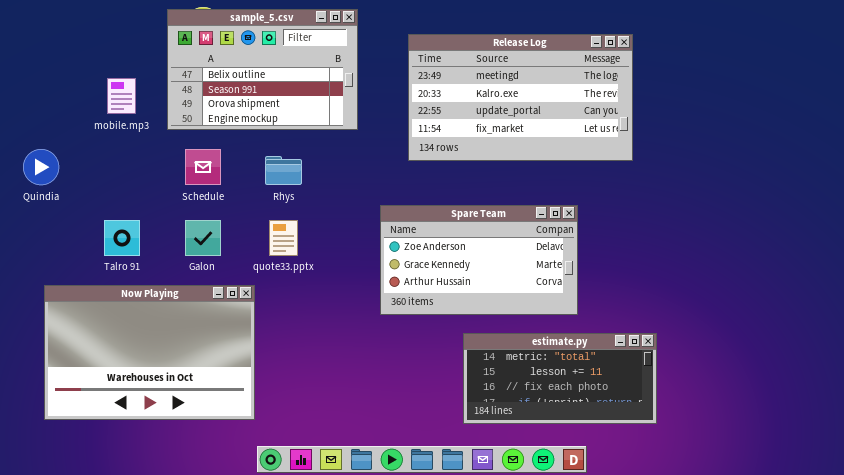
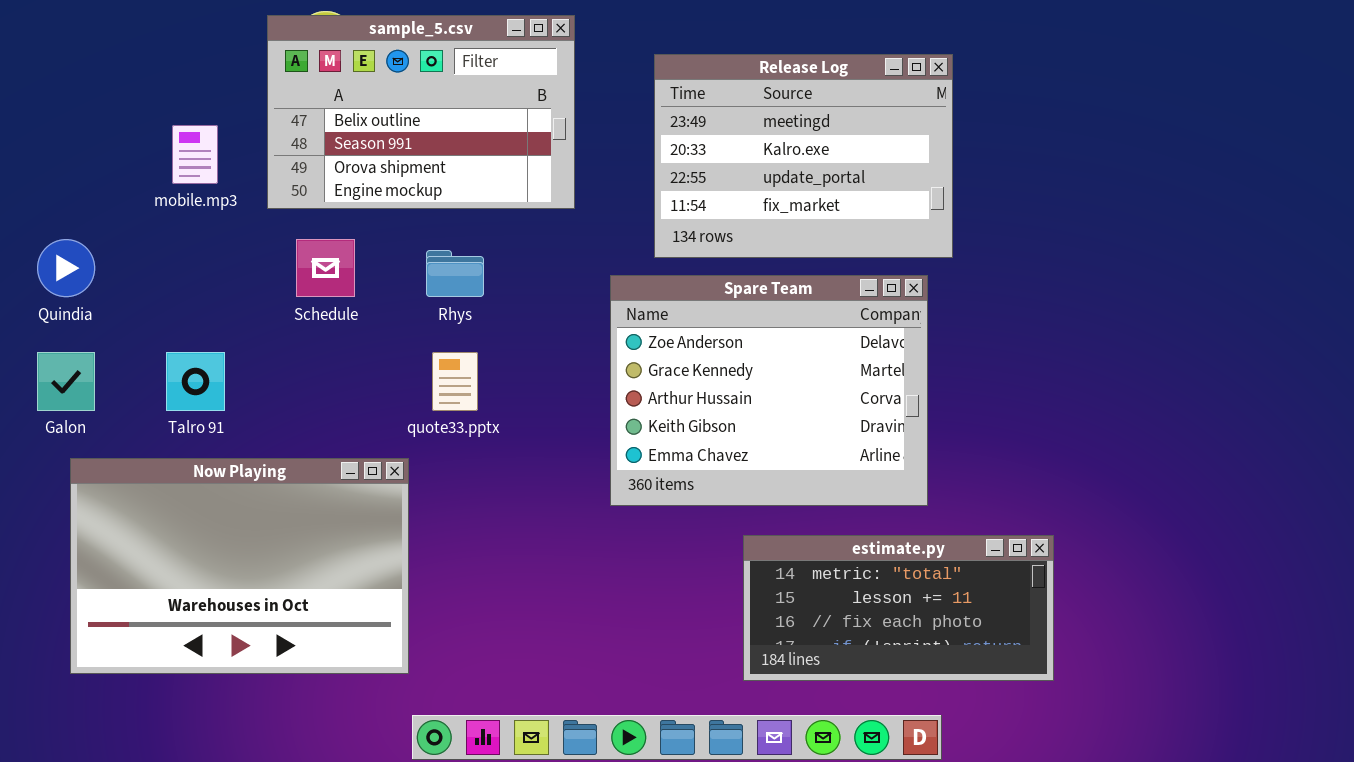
Release Log: [408,34,633,161] -> [654,54,953,258], resized
Spare Team: [380,205,578,315] -> [610,275,928,506], resized
Galon: [185,220,221,256] -> [37,352,95,411], moved

